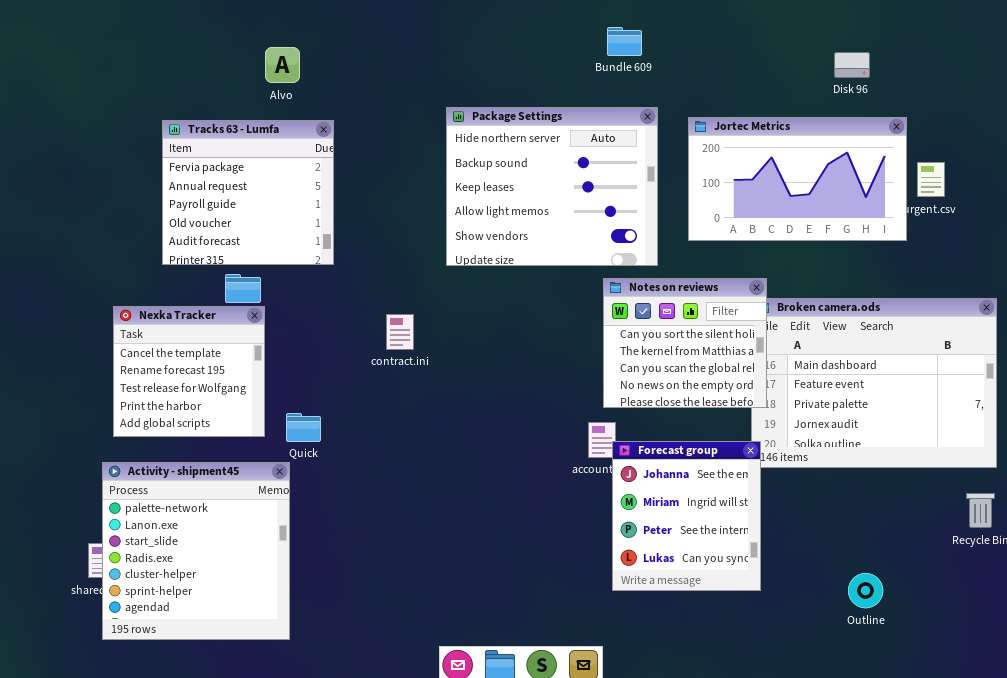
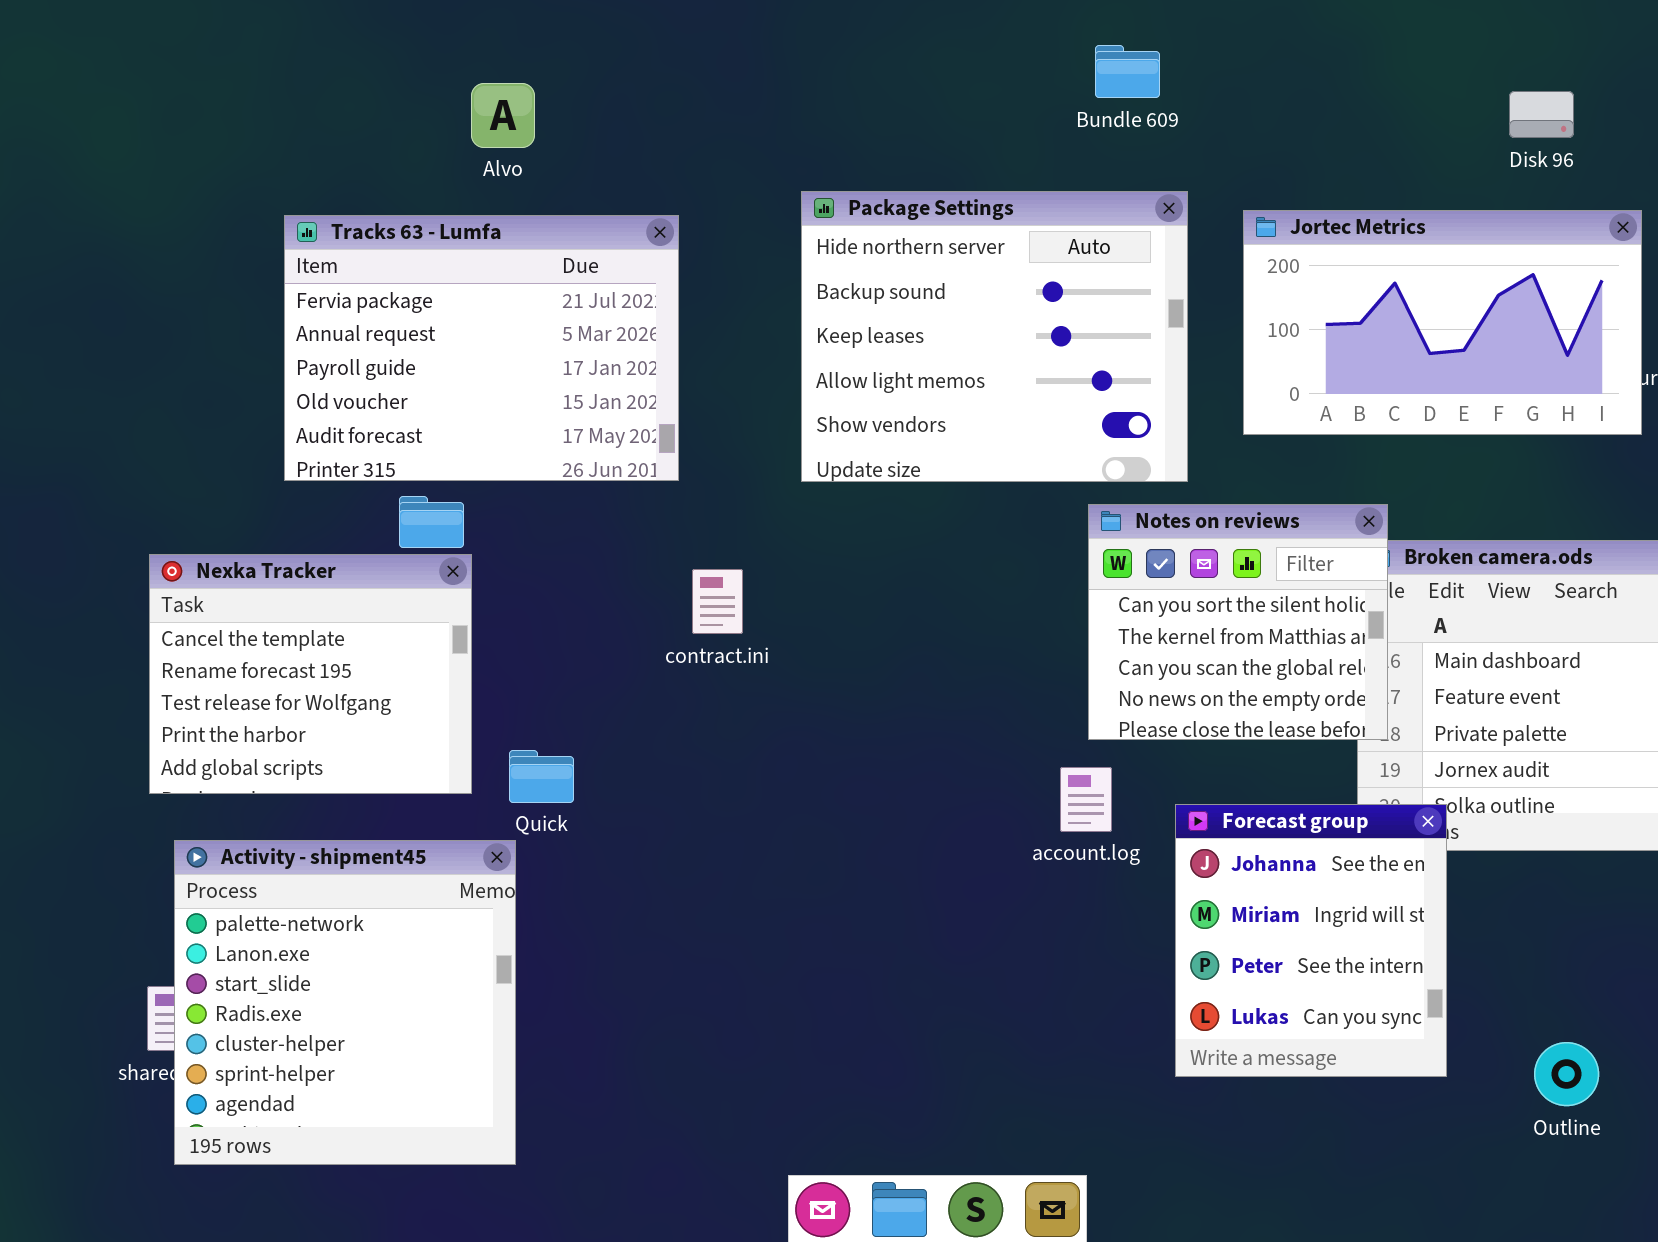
Tracks 63 - Lumfa: [162,120,334,265] -> [284,215,679,481], resized
Nexka Tracker: [113,306,265,437] -> [149,554,472,794], resized
Forecast group: [612,441,761,591] -> [1175,804,1447,1077], moved

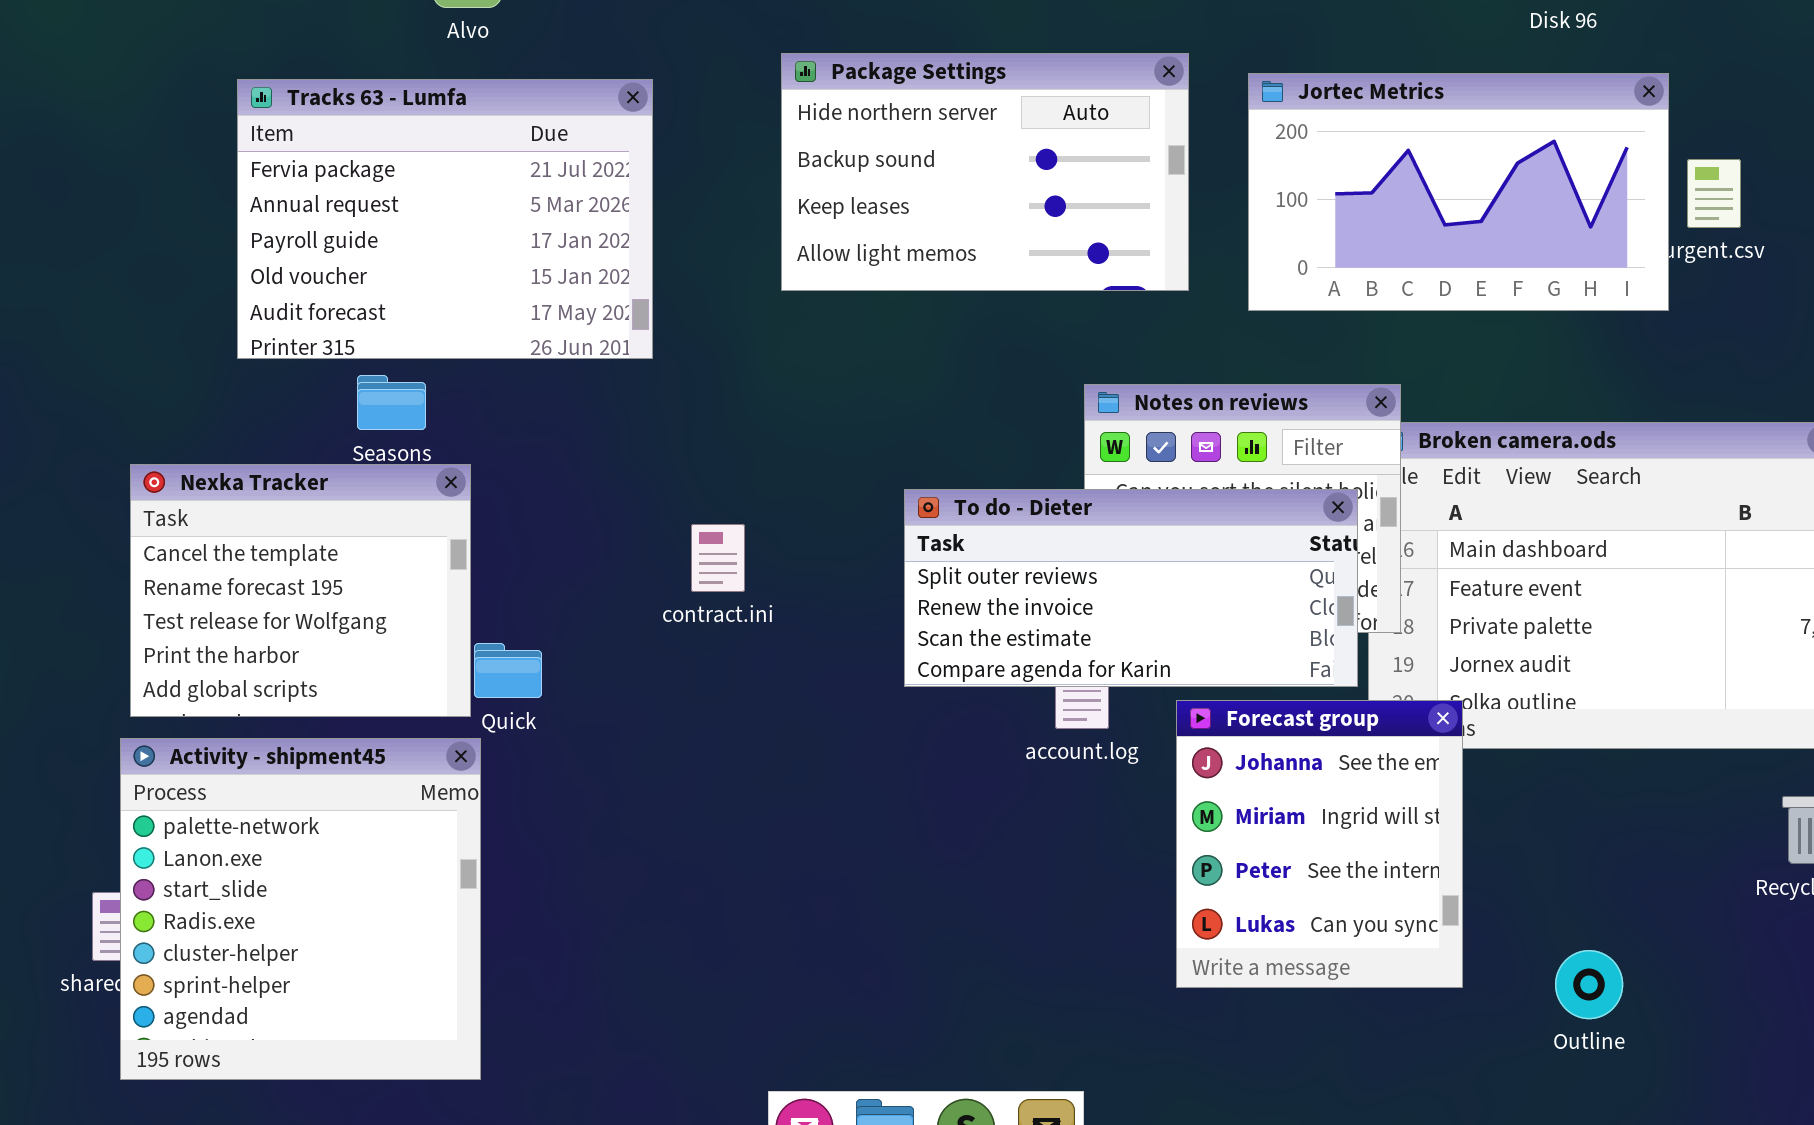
Package Settings: [801,191,1188,482] -> [781,53,1189,291], resized
Nexka Tracker: [149,554,472,794] -> [130,464,471,717], moved
contract.ini: [692,569,743,634] -> [691,524,745,592], moved
To do - Dieter: none -> [904,489,1358,687], opened

